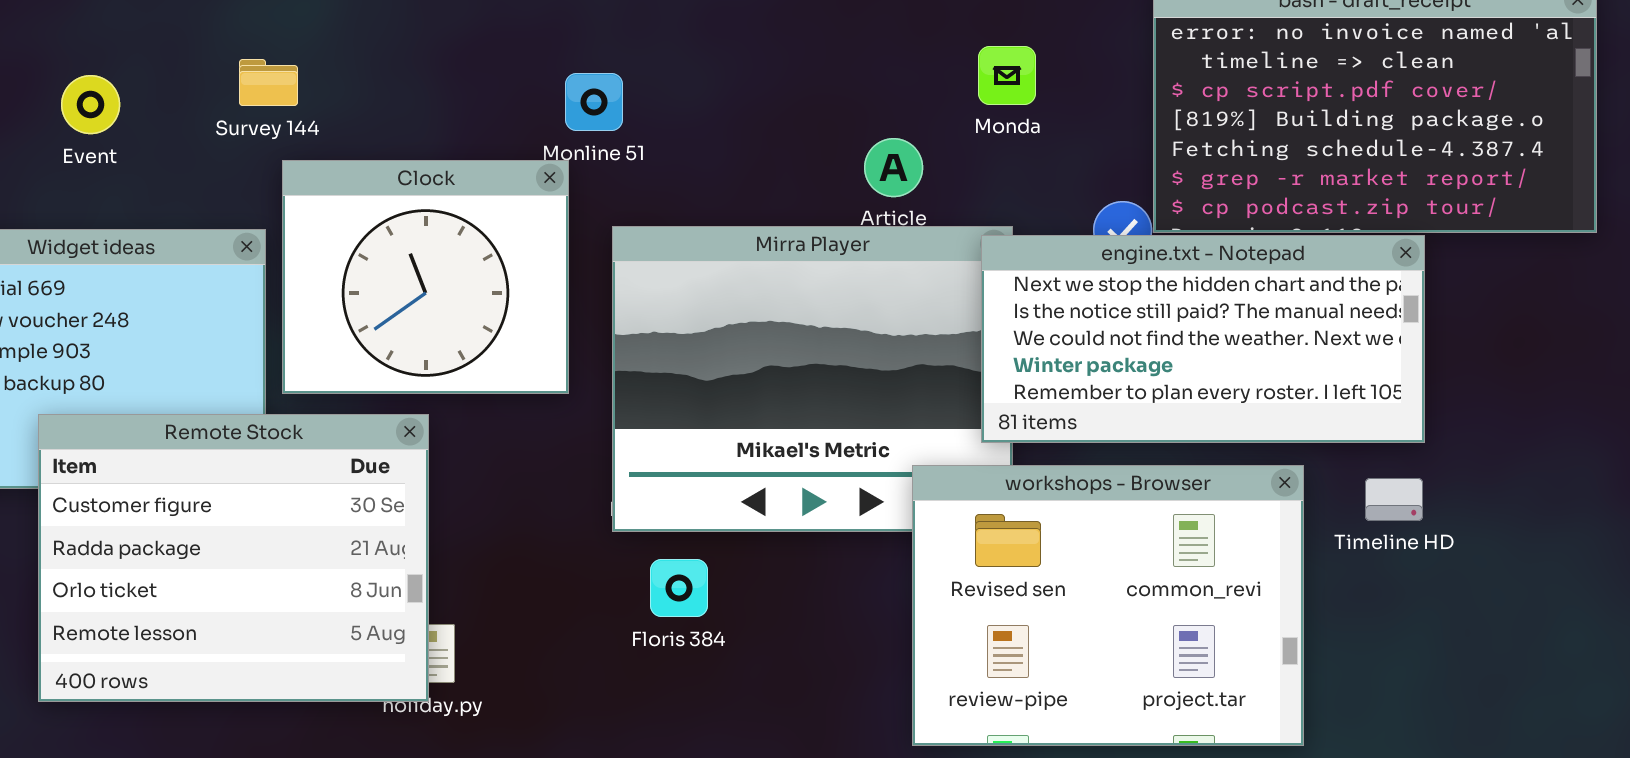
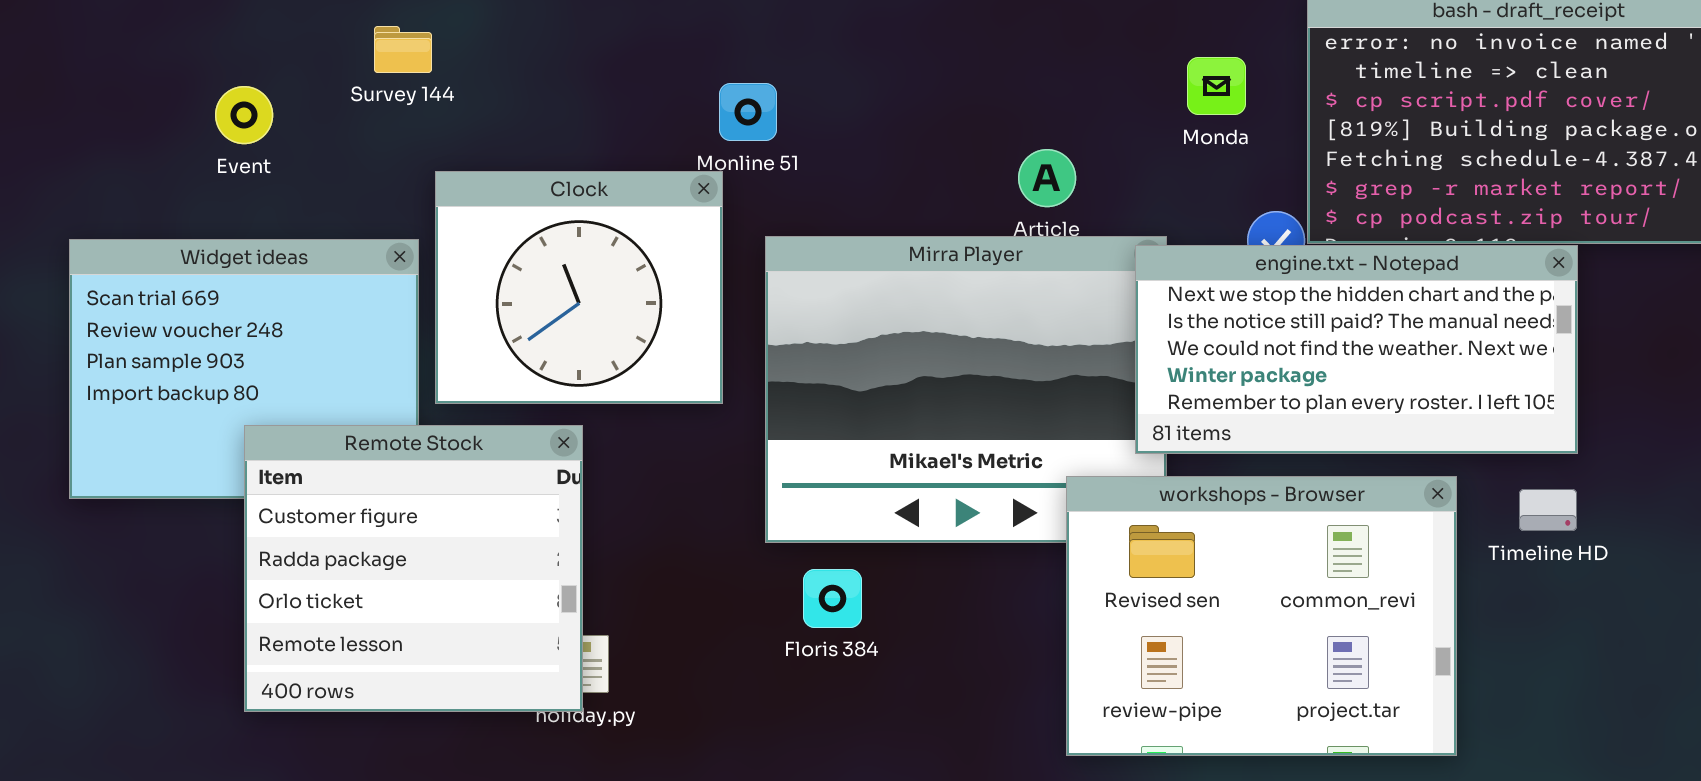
Monda: [978,46,1036,105] -> [1187,57,1246,115], moved
Survey 144: [239,59,298,106] -> [374,26,432,73], moved
Remote Stock: [38,414,429,702] -> [244,425,583,712], resized

